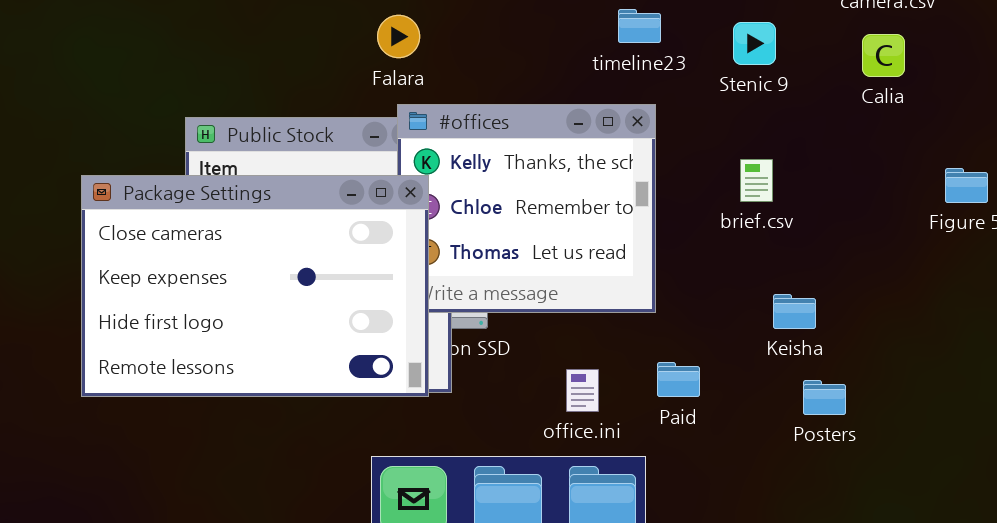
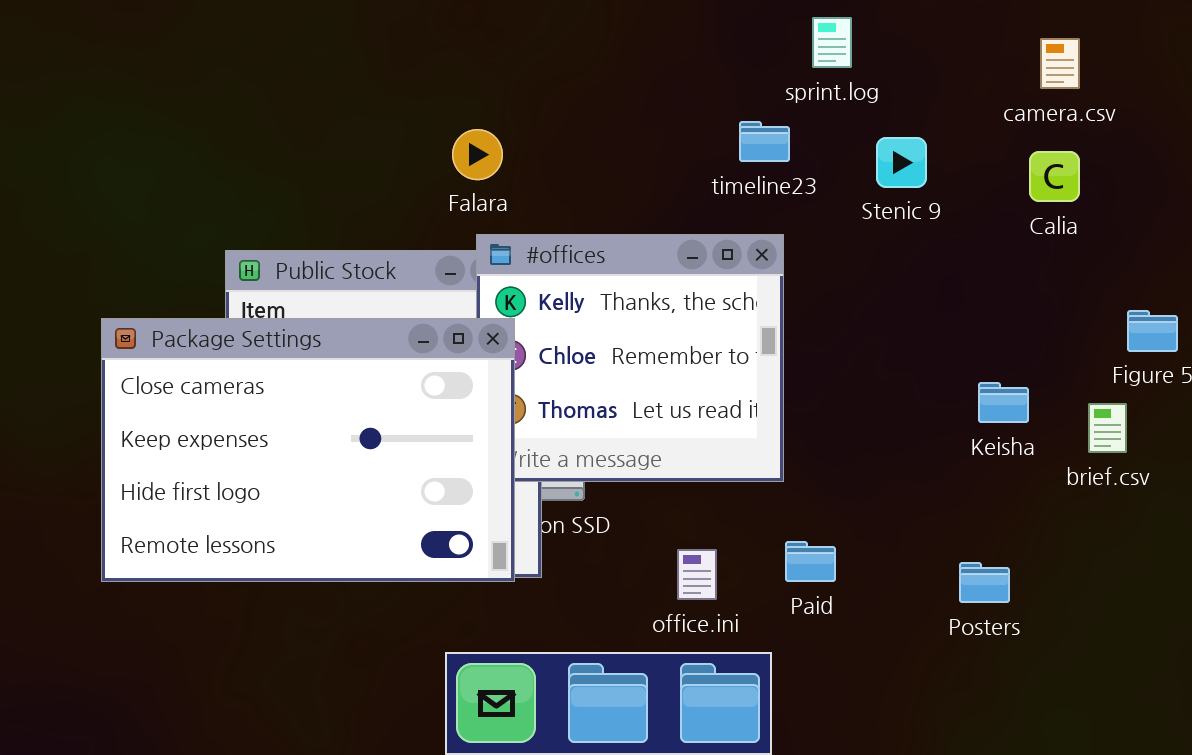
brief.csv: [740,159,773,202] -> [1088,403,1127,453], moved
Keisha: [773,294,816,329] -> [978,382,1029,423], moved

